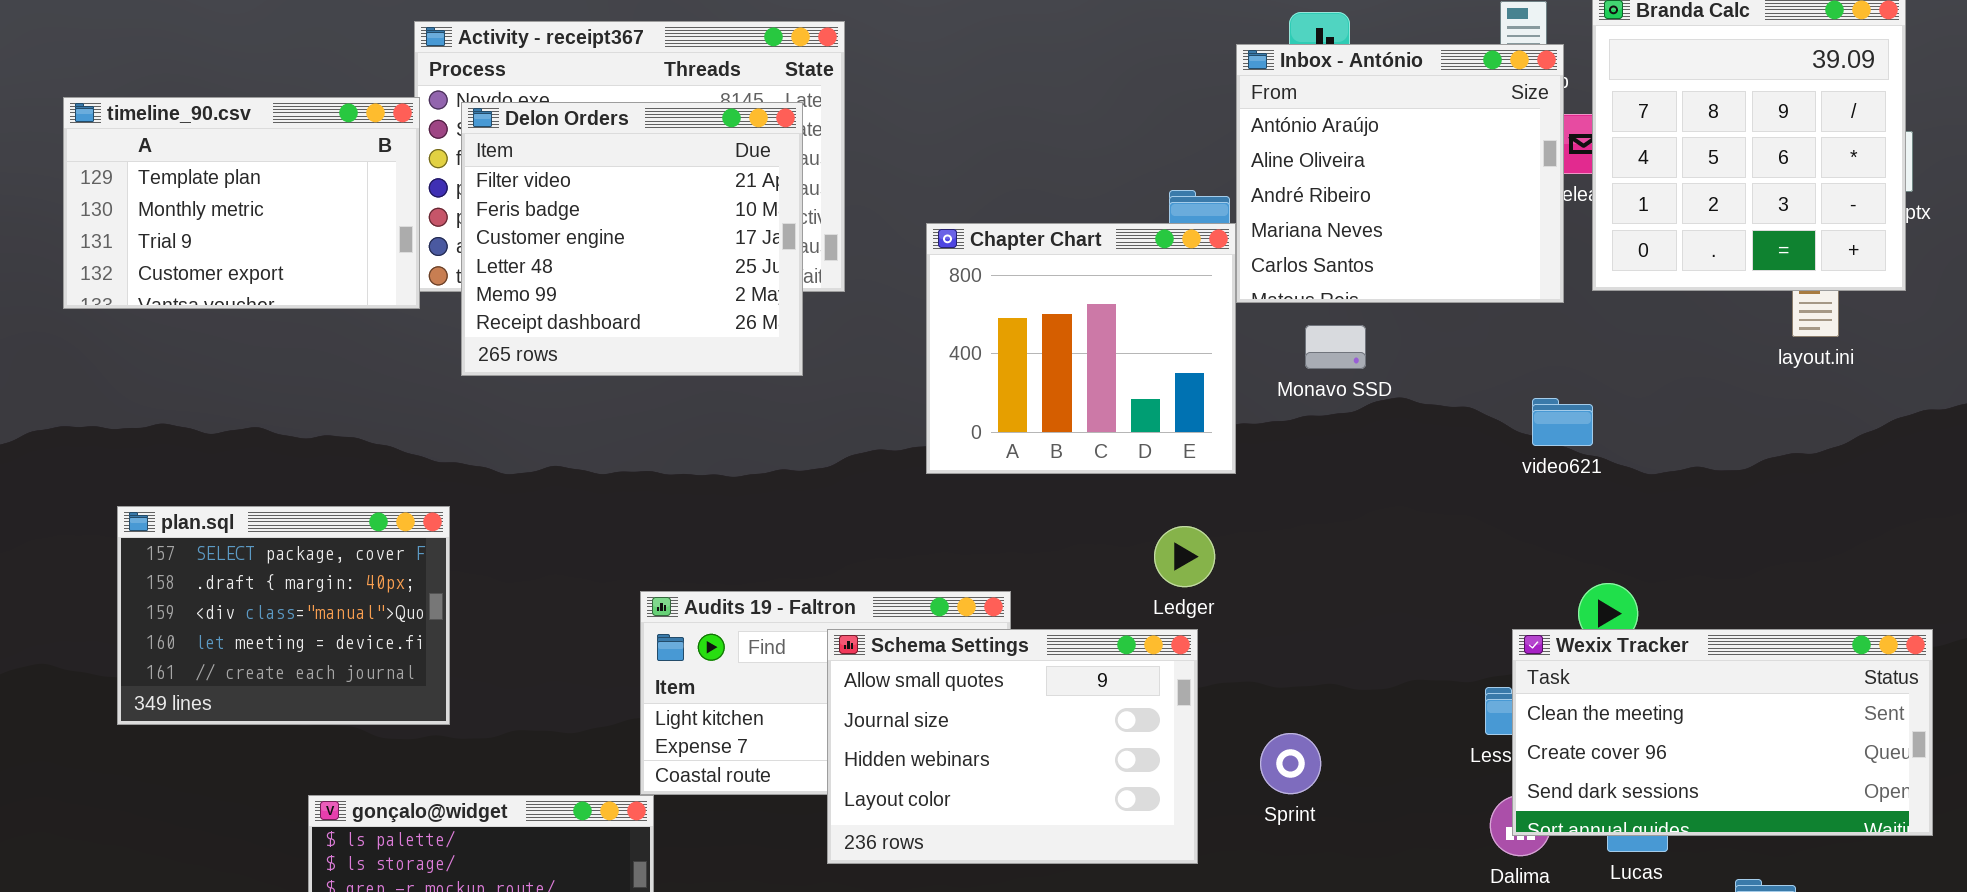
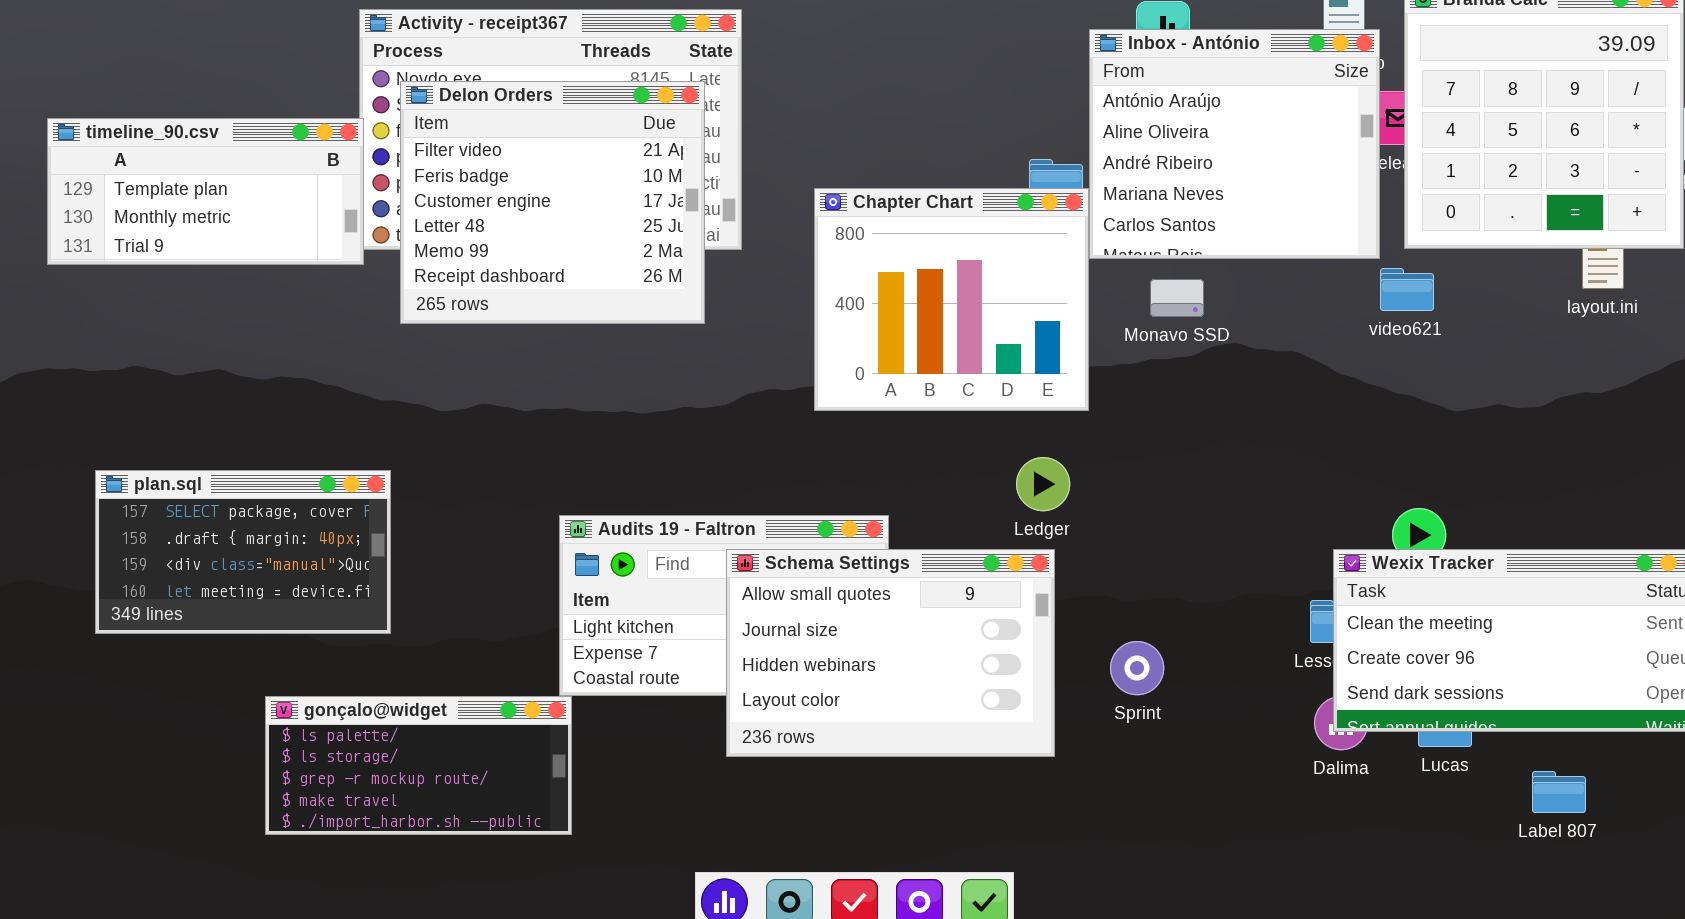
timeline_90.csv: [63,97,420,309] -> [47,118,364,265], resized
video621: [1532,398,1593,446] -> [1380,268,1434,311], moved
plan.sql: [117,506,450,725] -> [95,470,391,634], resized

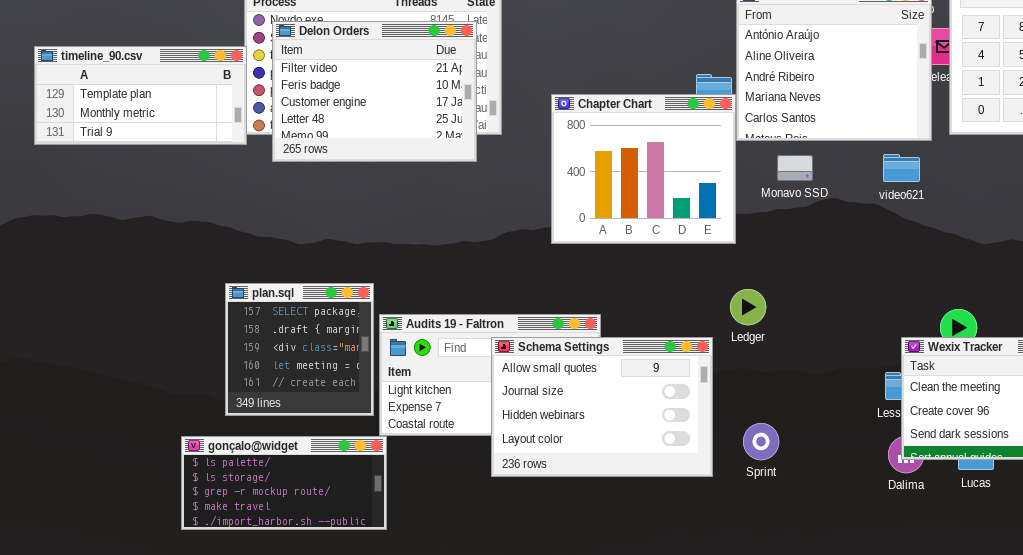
Delon Orders: [400,81,705,324] -> [272,21,477,162], resized
video621: [1380,268,1434,311] -> [883,154,920,182], moved
Ledger: [1016,457,1070,511] -> [730,289,766,325], moved
plan.sql: [95,470,391,634] -> [225,283,374,416], moved, resized
Sprint: [1110,641,1164,695] -> [743,423,779,460], moved

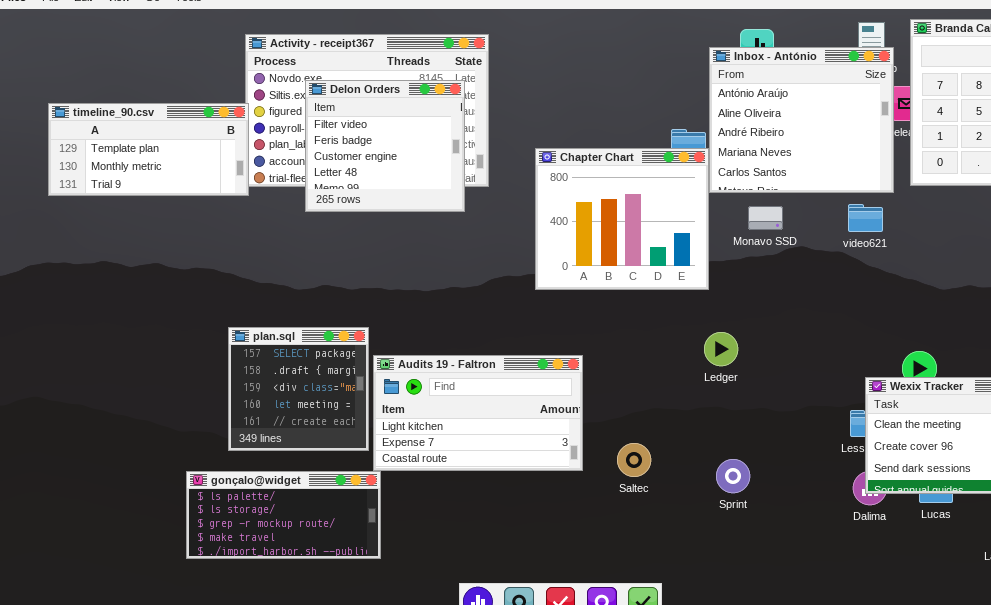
Delon Orders: [272,21,477,162] -> [305,80,465,212], resized
Schema Settings: [491,337,713,477] -> none, closed

